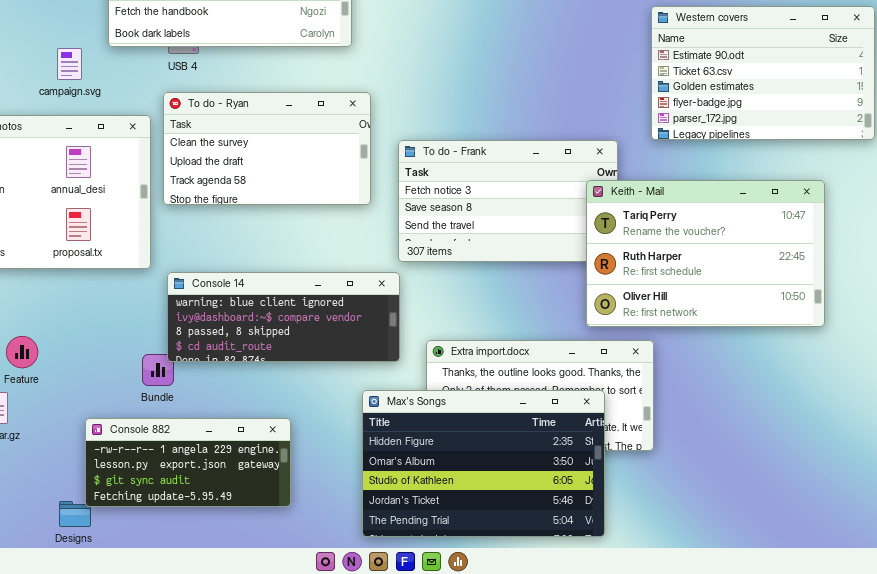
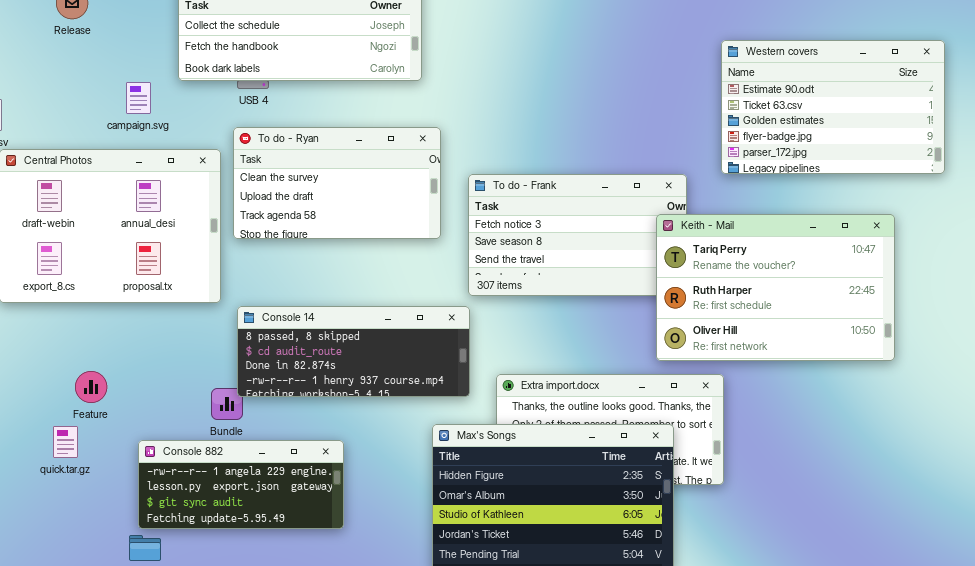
Console 14: [167,272,400,362] -> [237,306,470,397], scrolled down 2 rows
Console 882: [85,418,291,507] -> [138,440,344,529], moved

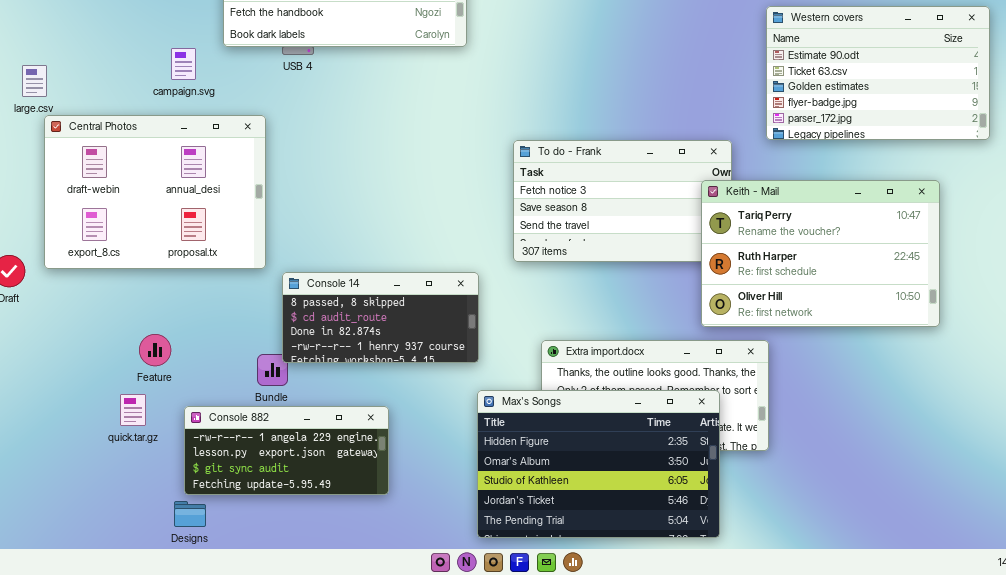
To do - Ryan: [233,127,441,239] -> none, closed
Console 14: [237,306,470,397] -> [282,272,479,363], resized
Feature: [75,371,107,403] -> [139,334,171,366], moved
quick.tar.gz: [53,426,78,458] -> [120,394,146,426], moved

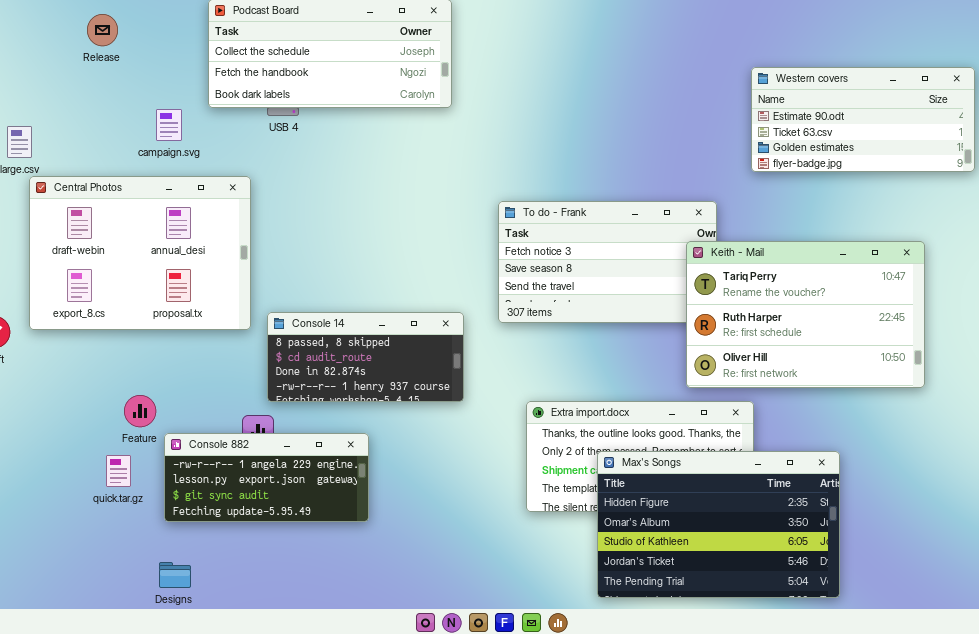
Western covers: [766,6,990,140] -> [751,67,975,172], resized
Console 14: [282,272,479,363] -> [267,312,464,402], moved
Max's Songs: [477,390,720,538] -> [597,451,840,598], moved
Console 882: [184,406,389,495] -> [164,433,369,522], moved

